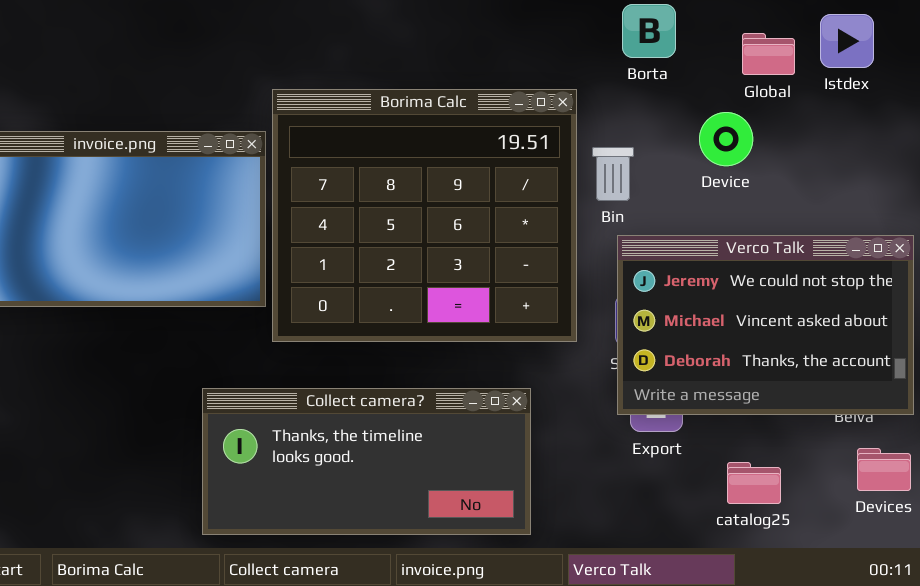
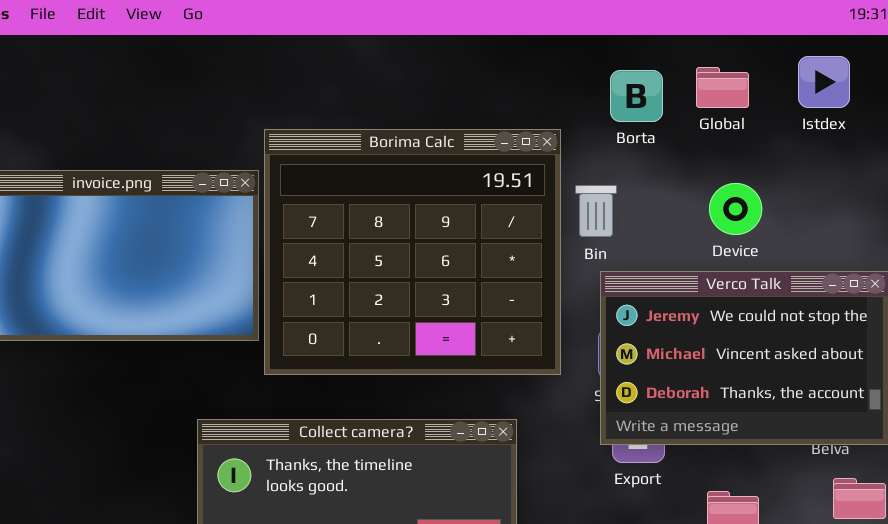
Borta: [622,4,676,58] -> [610,70,663,122], moved
Global: [742,33,795,75] -> [696,67,749,108], moved
Device: [699,112,753,166] -> [709,183,762,235], moved

